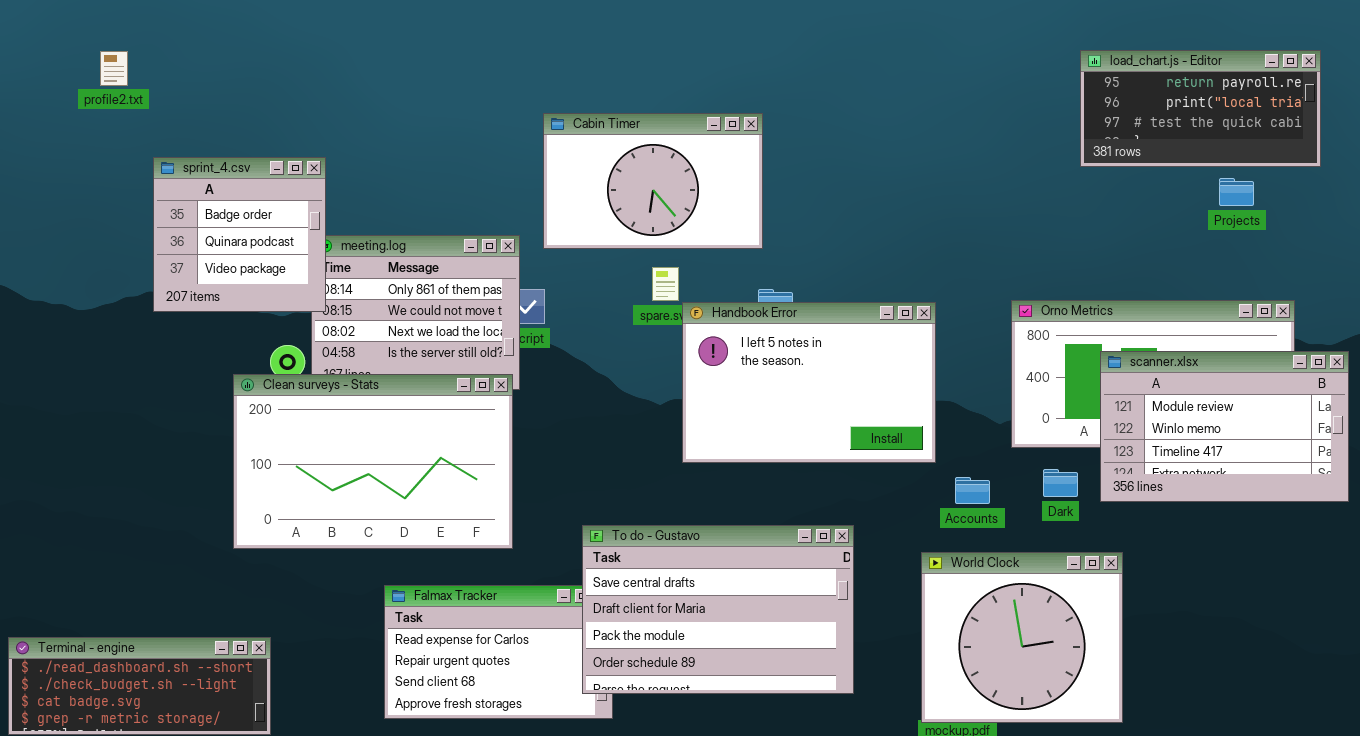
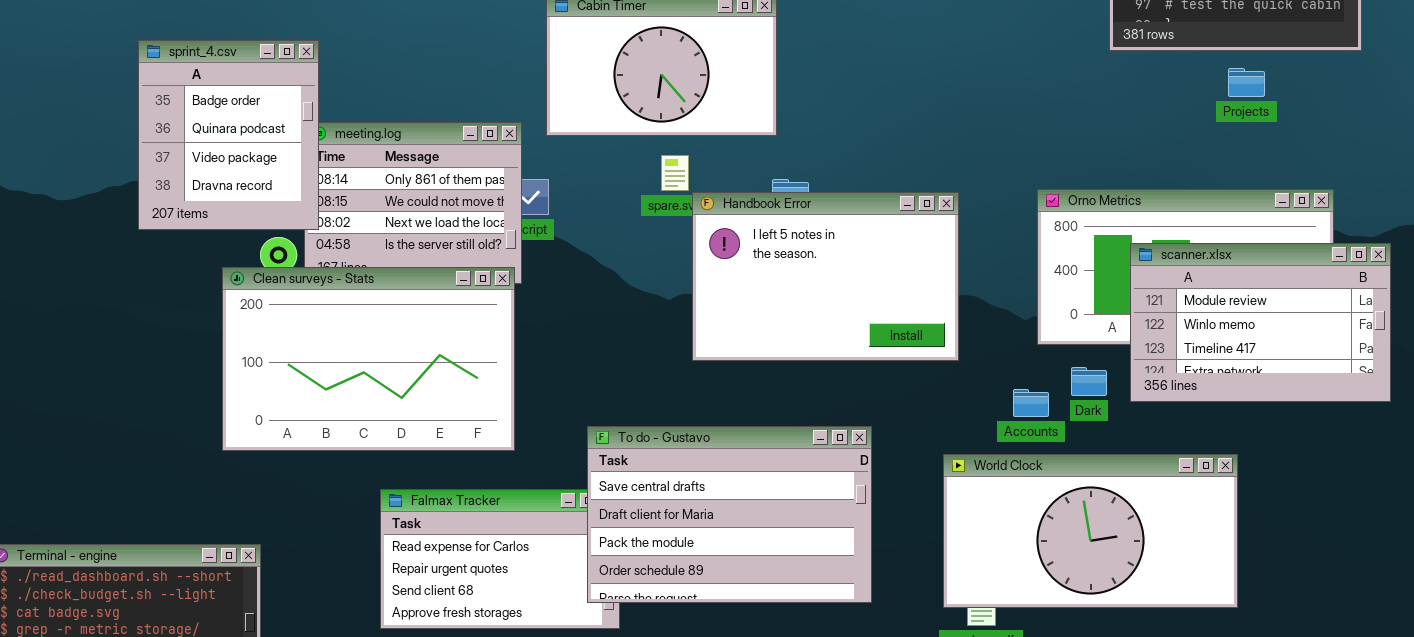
sprint_4.csv: [153,157,326,312] -> [138,40,319,230], resized
Projects: [1219,178,1254,206] -> [1228,68,1265,97], moved
Accounts: [955,477,990,504] -> [1013,389,1049,417], moved
World Clock: [921,552,1123,723] -> [943,454,1238,608], resized

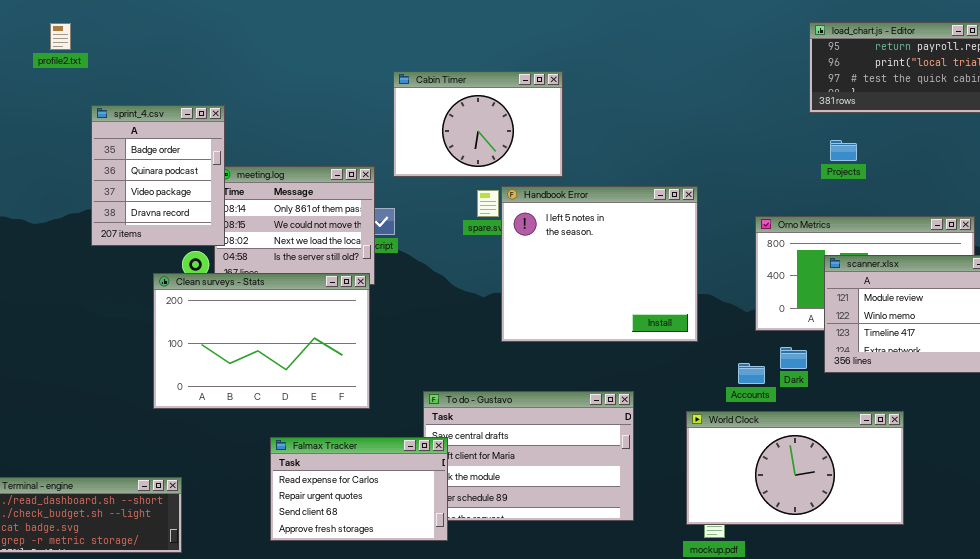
Projects: [1228,68,1265,97] -> [830,140,857,161], moved
Handbook Error: [692,192,959,361] -> [501,186,698,342], resized
Falmax Tracker: [380,489,620,629] -> [270,437,448,541], raised

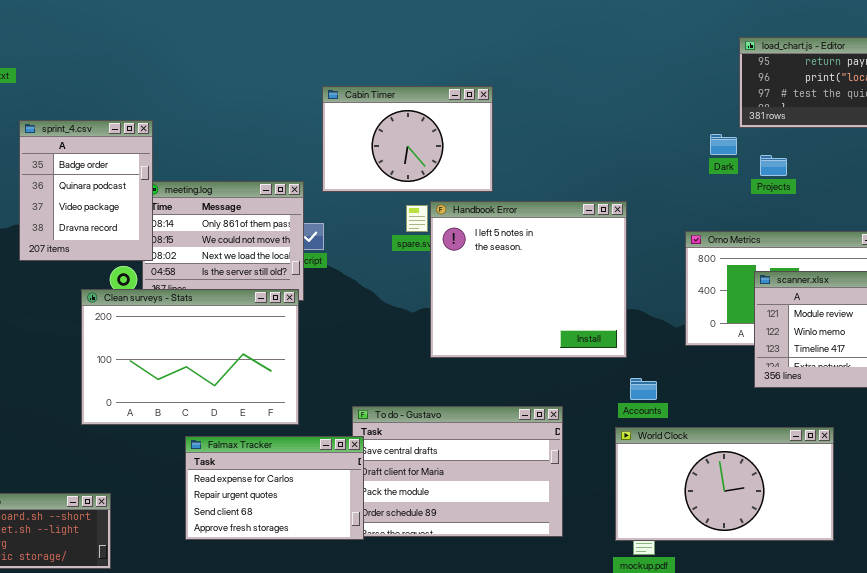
Dark: [780,347,807,369] -> [710,134,737,155], moved
Accounts: [738,363,765,384] -> [630,378,657,400], moved
Falmax Tracker: [270,437,448,541] -> [185,436,364,540], moved

